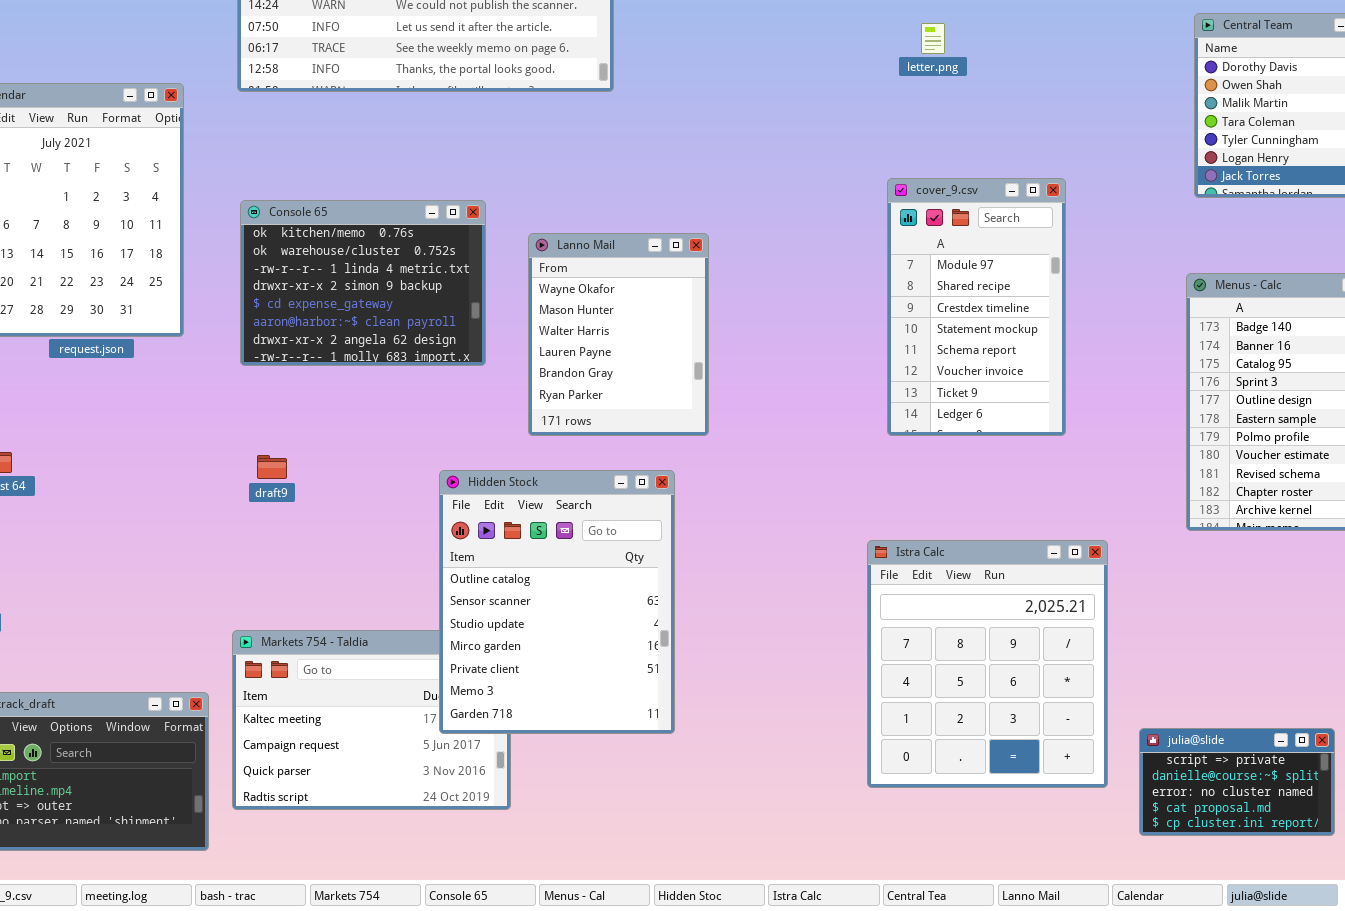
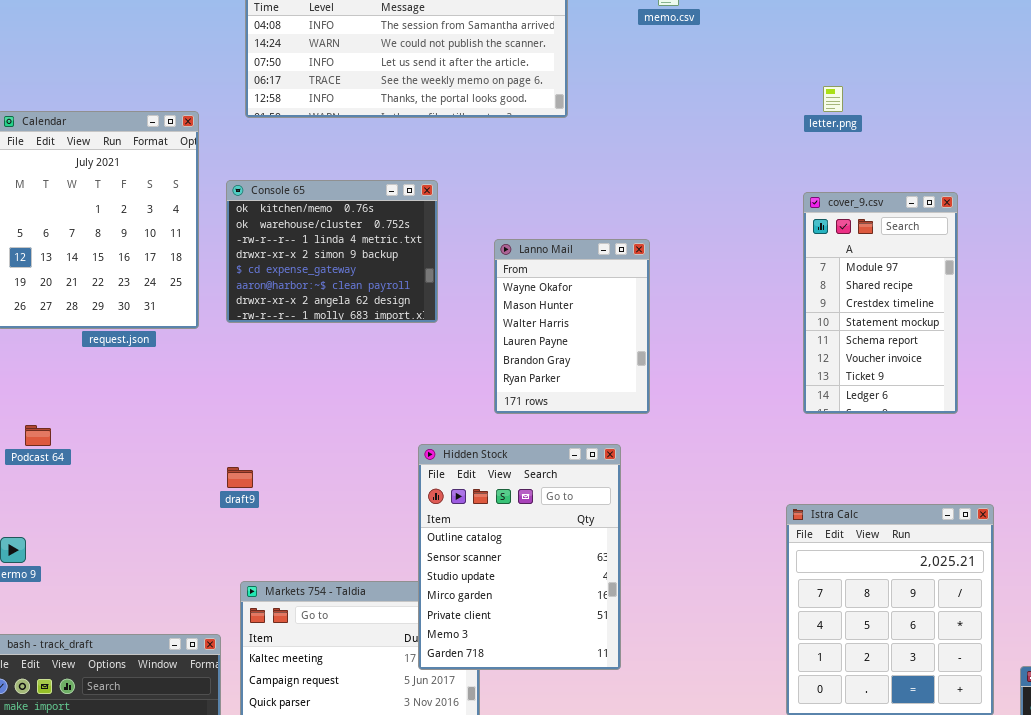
letter.png: [921,23,945,54] -> [823,86,843,112], moved
Console 65: [240,200,486,366] -> [226,180,438,323], moved
draft9: [257,455,287,479] -> [227,467,253,488], moved

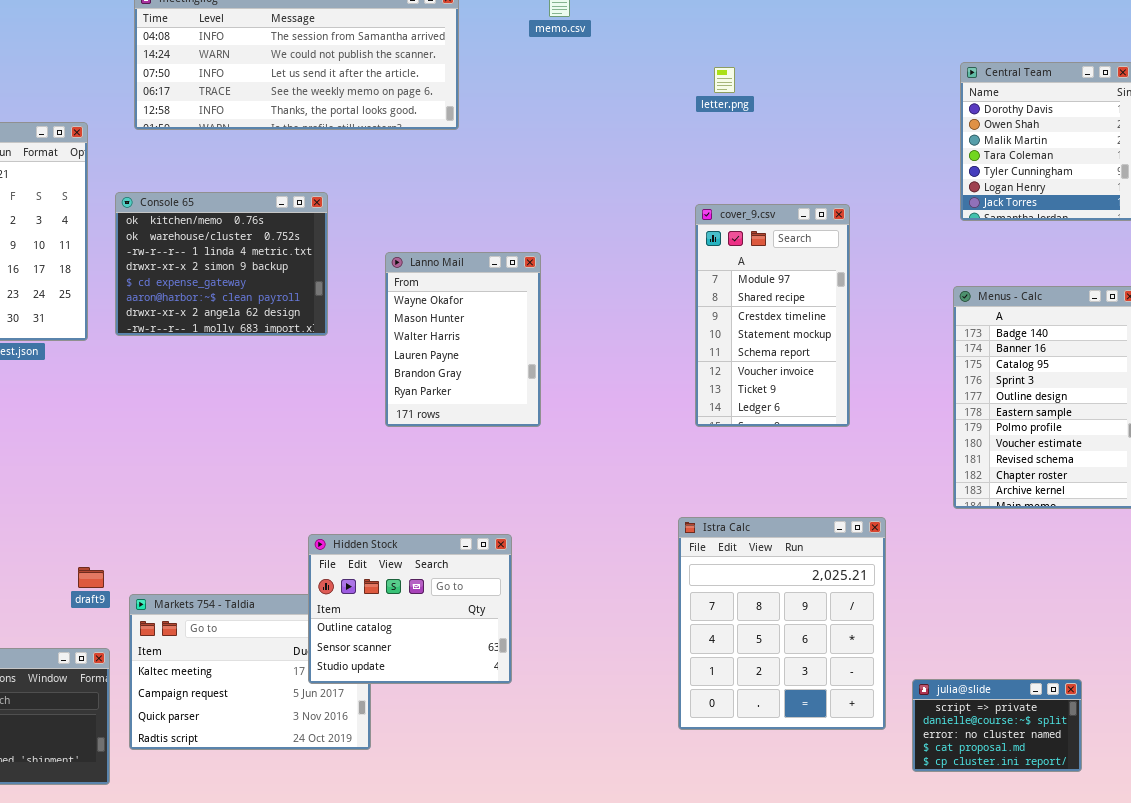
letter.png: [823,86,843,112] -> [714,67,735,93], moved
Hidden Stock: [418,444,621,670] -> [308,534,512,684], resized
draft9: [227,467,253,488] -> [78,567,104,588], moved

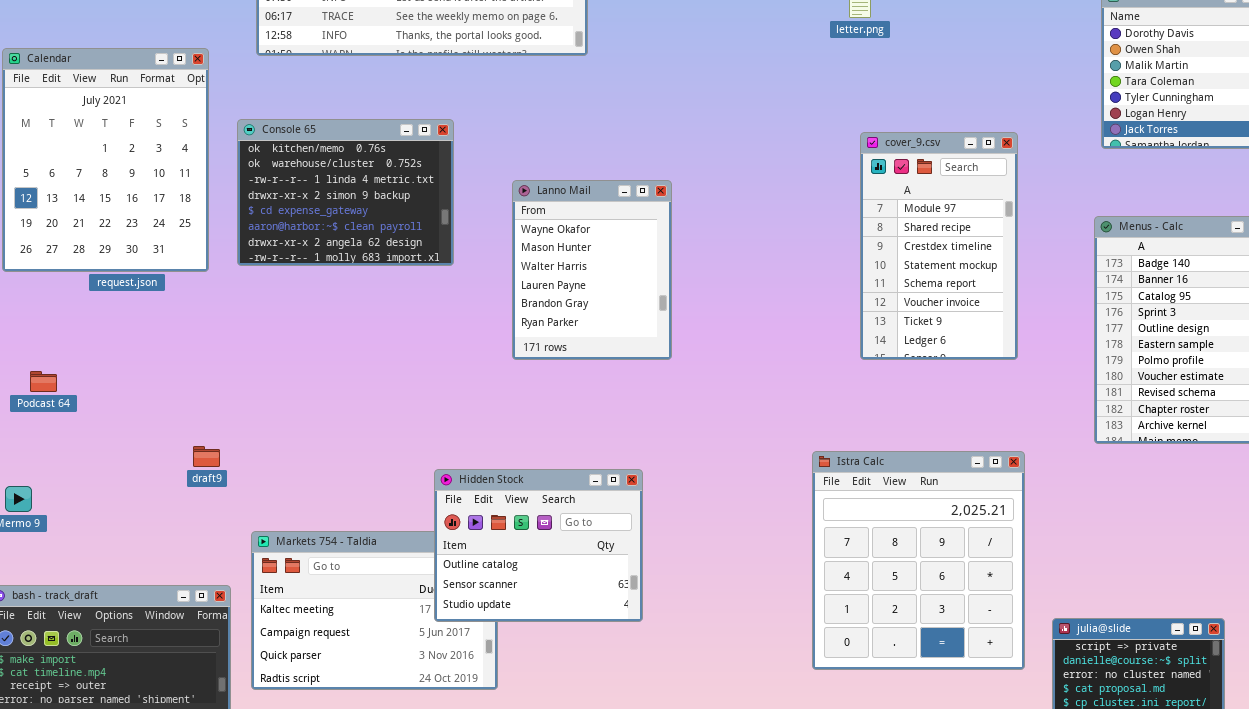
cover_9.csv: [695,204,850,427] -> [860,132,1018,360], moved
draft9: [78,567,104,588] -> [193,446,220,467], moved

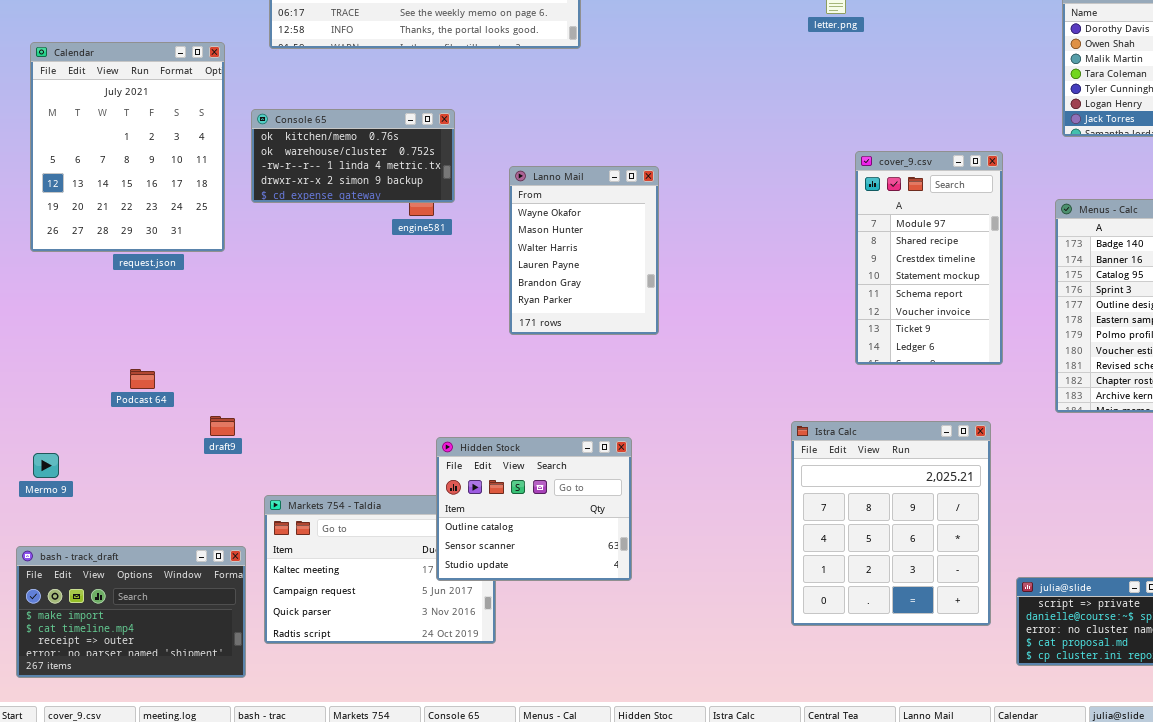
Console 65: [237,119,454,266] -> [251,109,455,203], resized
cover_9.csv: [860,132,1018,360] -> [855,151,1003,365], moved
Podcast 64: [30,371,57,392] -> [130,369,155,389], moved

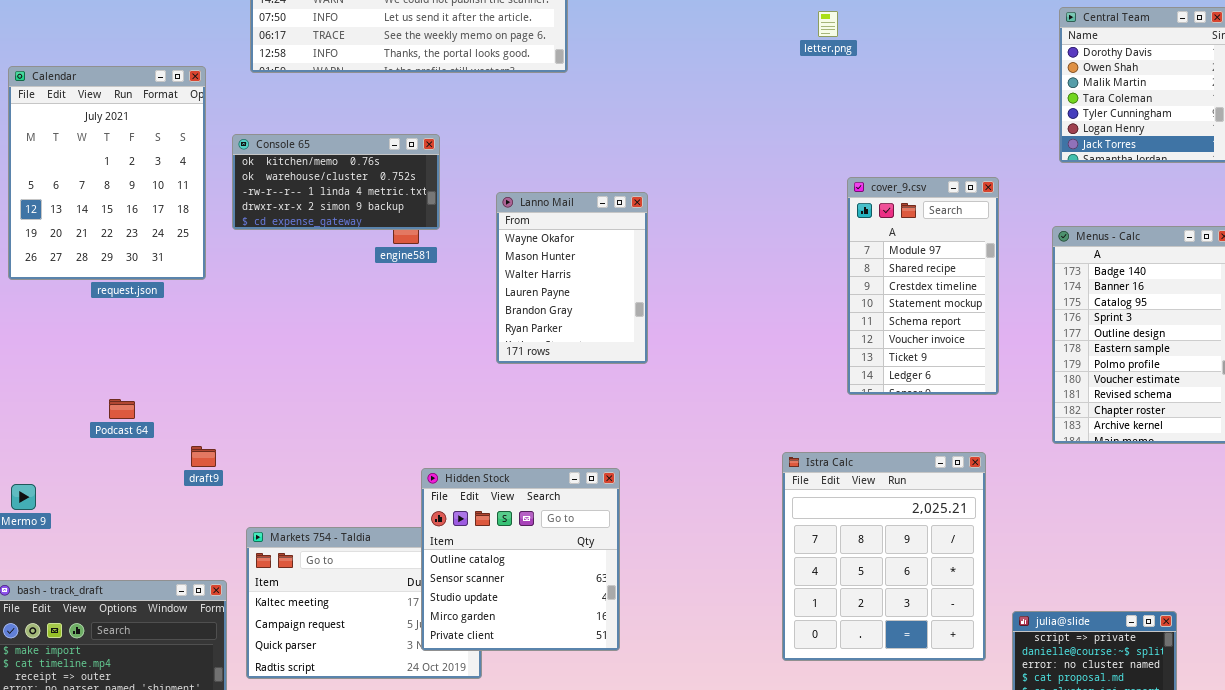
Hidden Stock: [436,437,632,581] -> [421,468,620,651], resized

